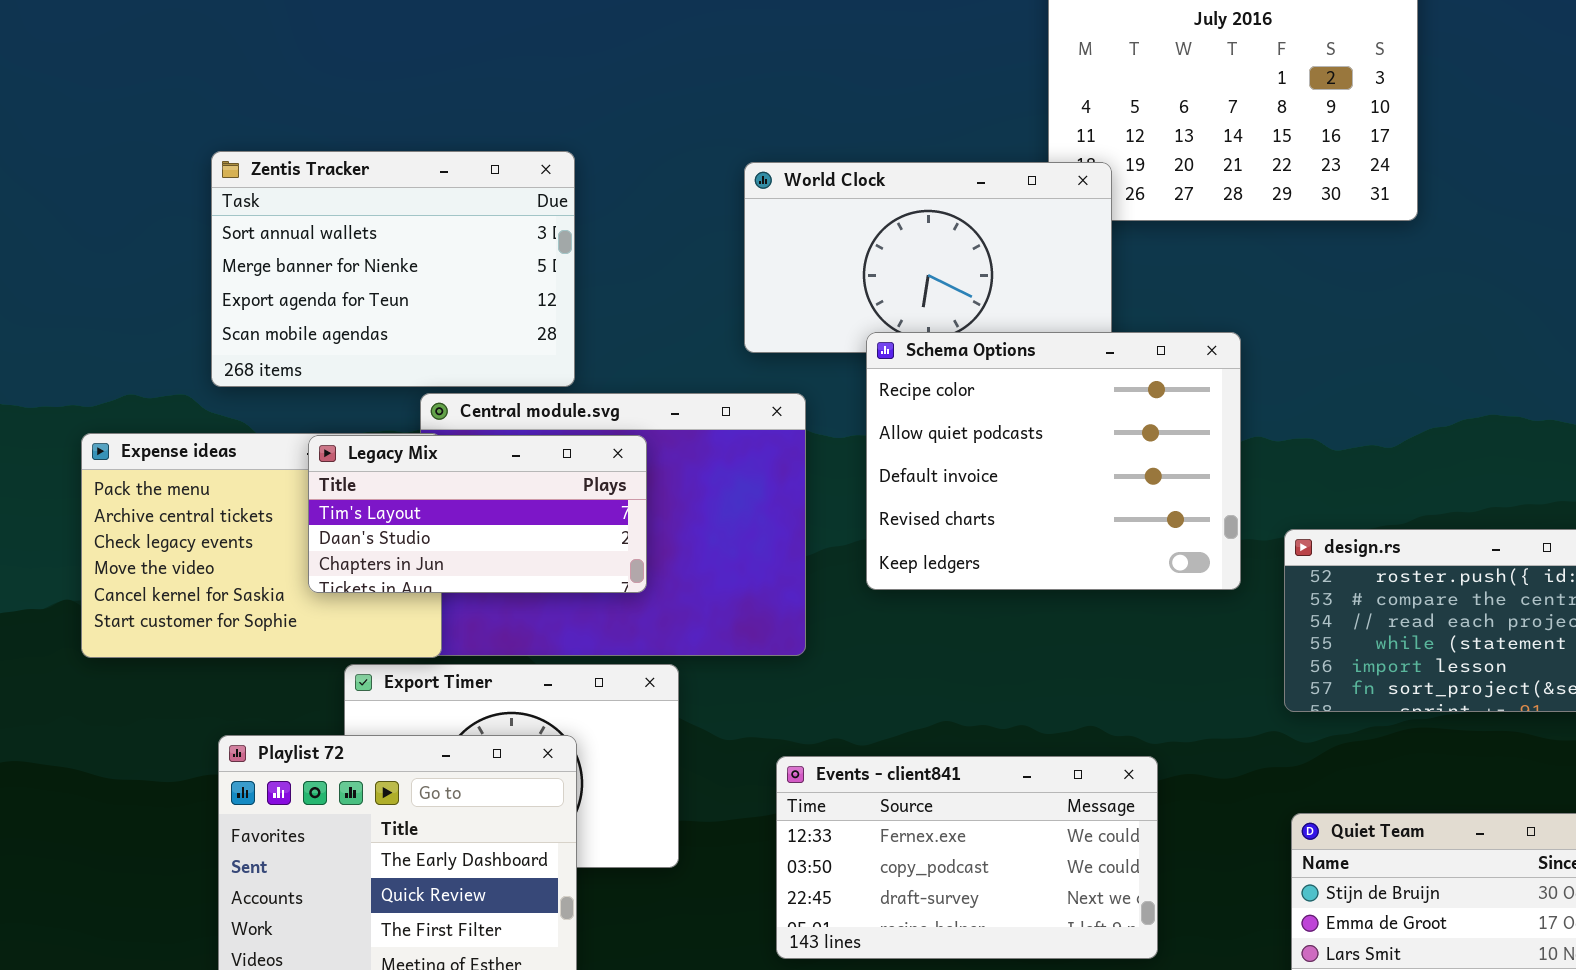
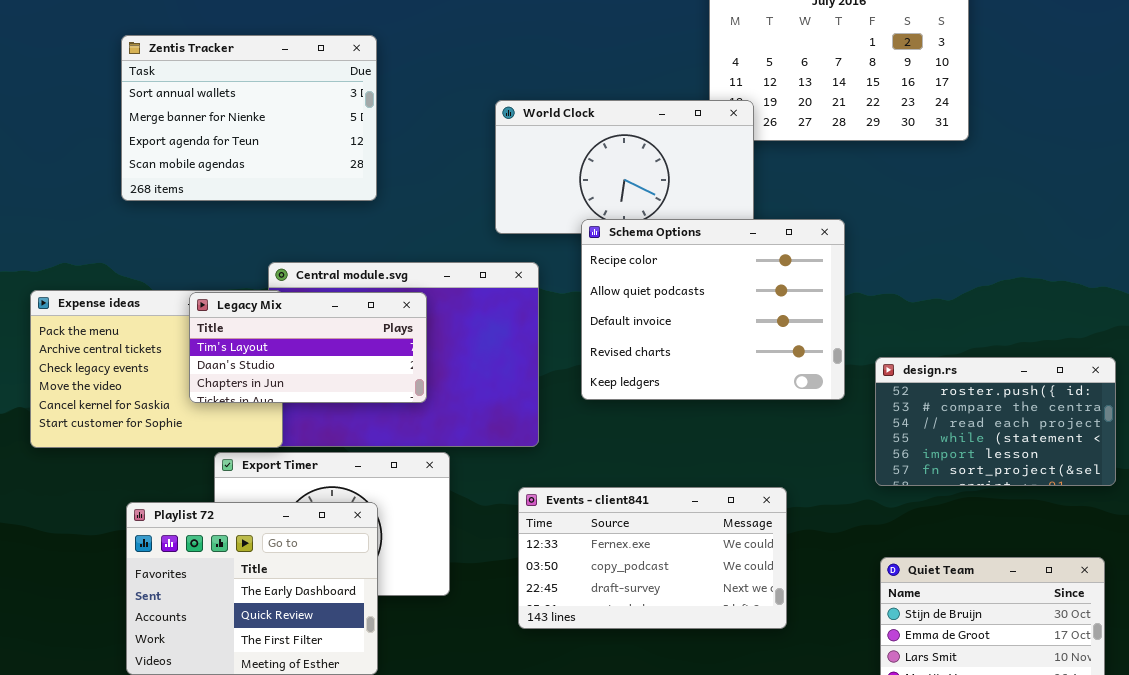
Zentis Tracker: [211,151,575,387] -> [121,35,377,201], moved
Events - client841: [776,756,1158,959] -> [518,487,787,629], moved

